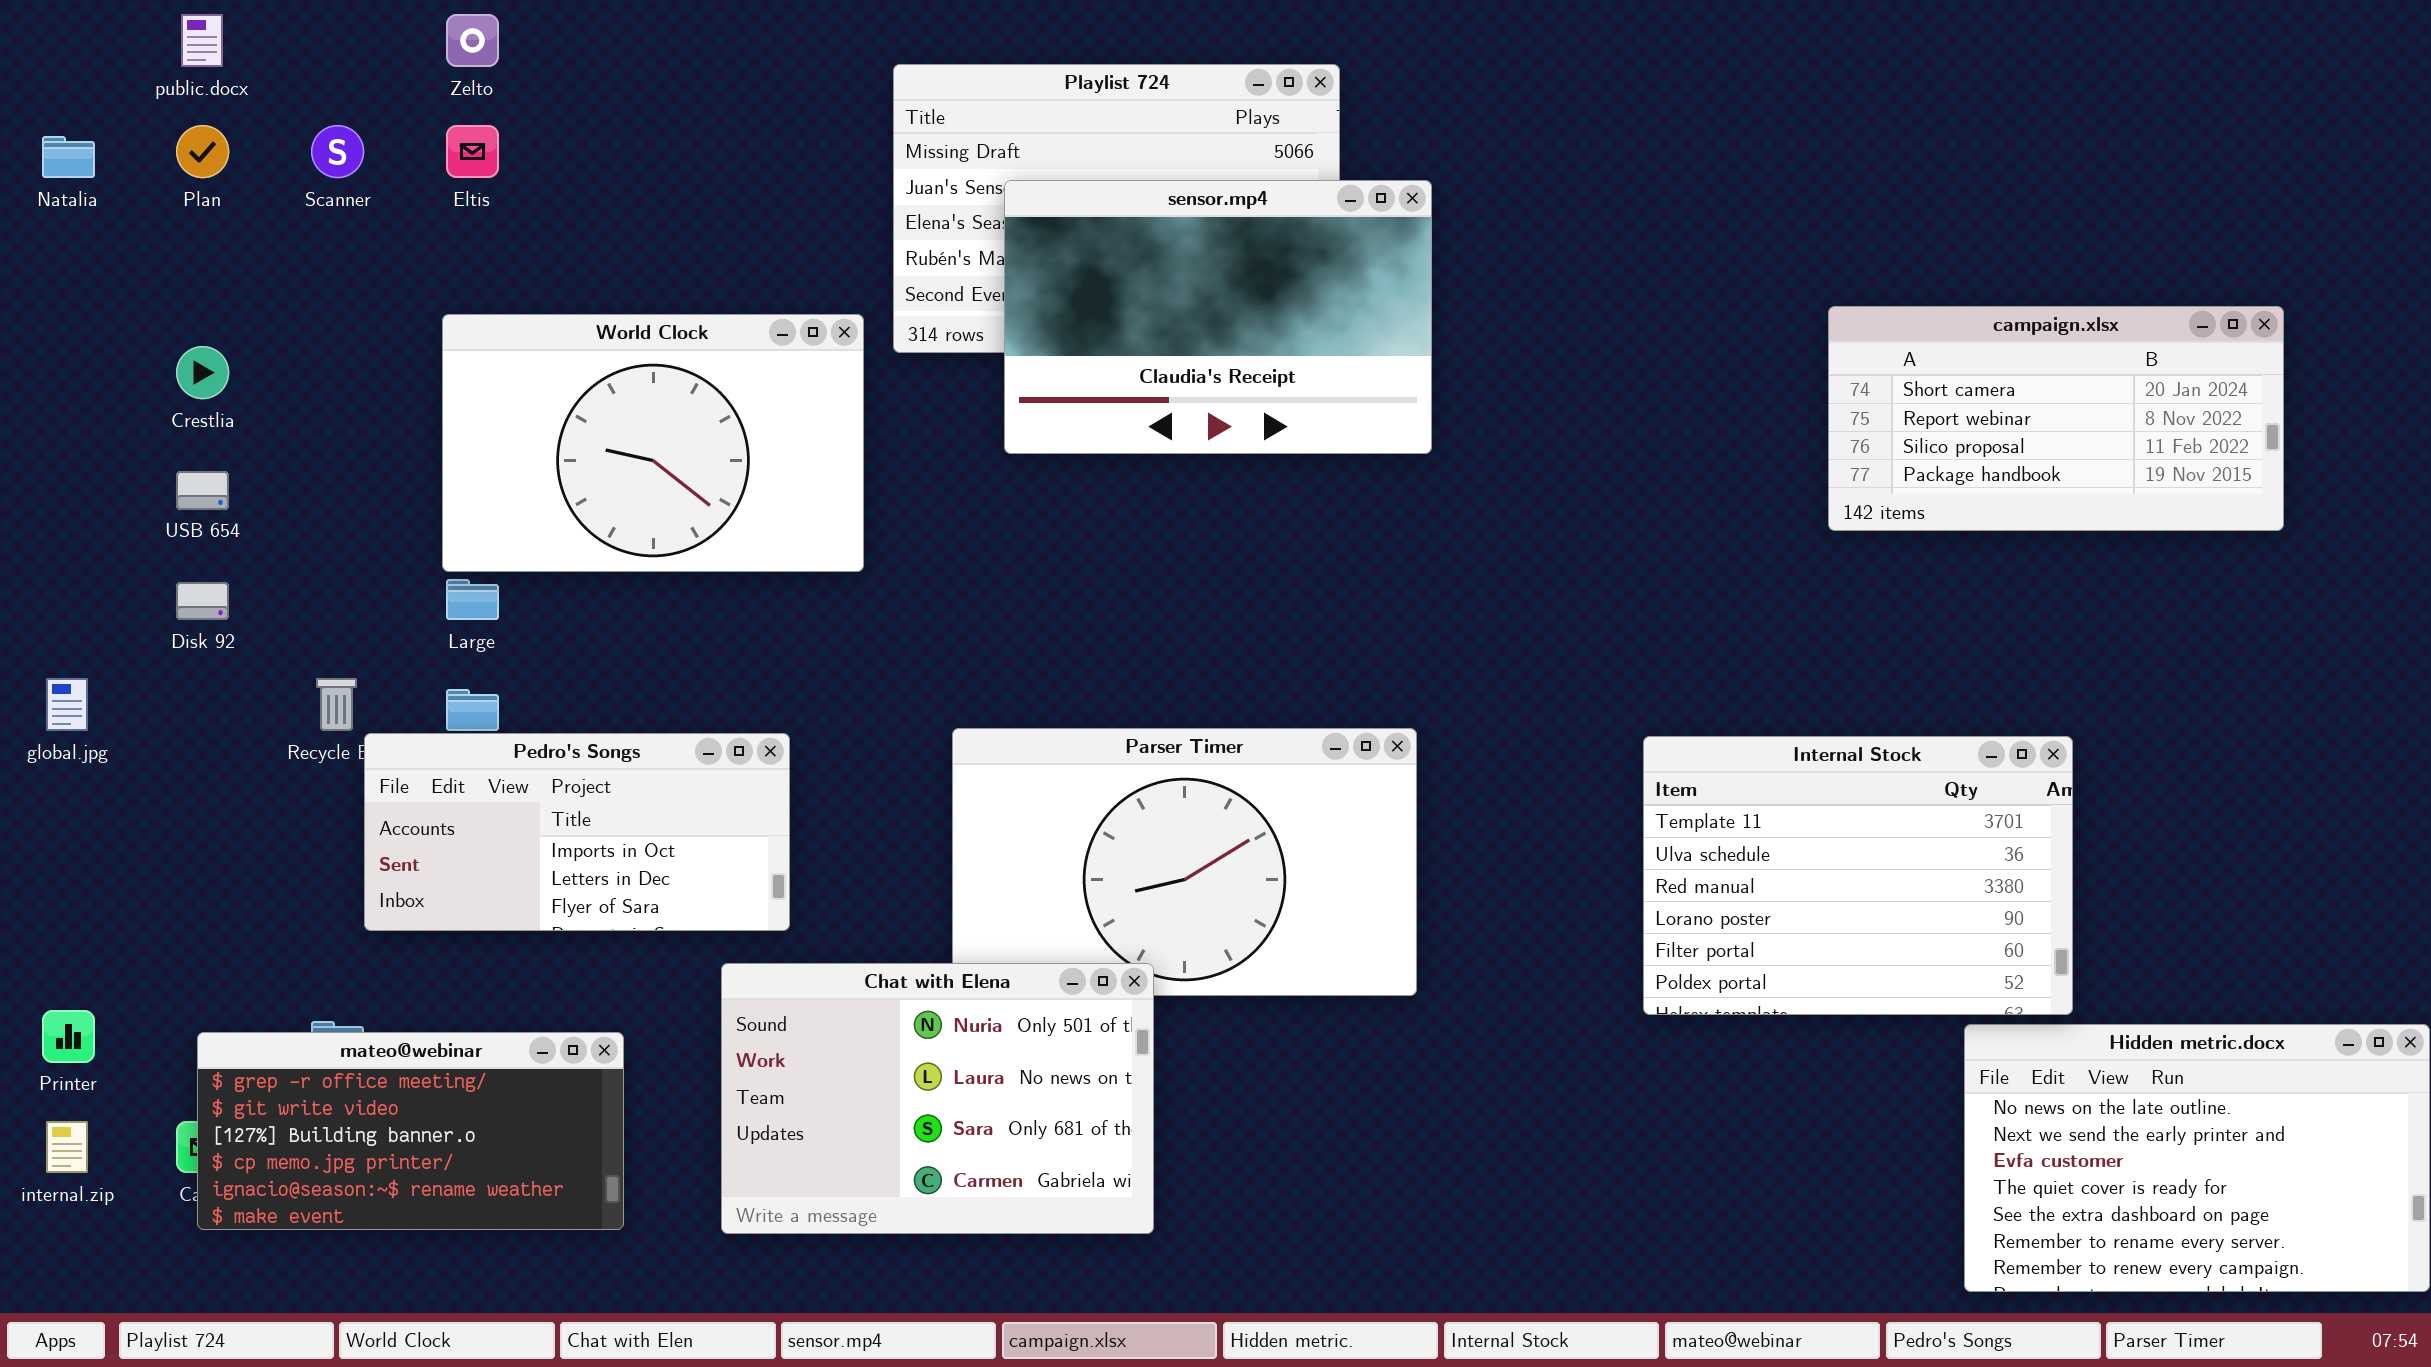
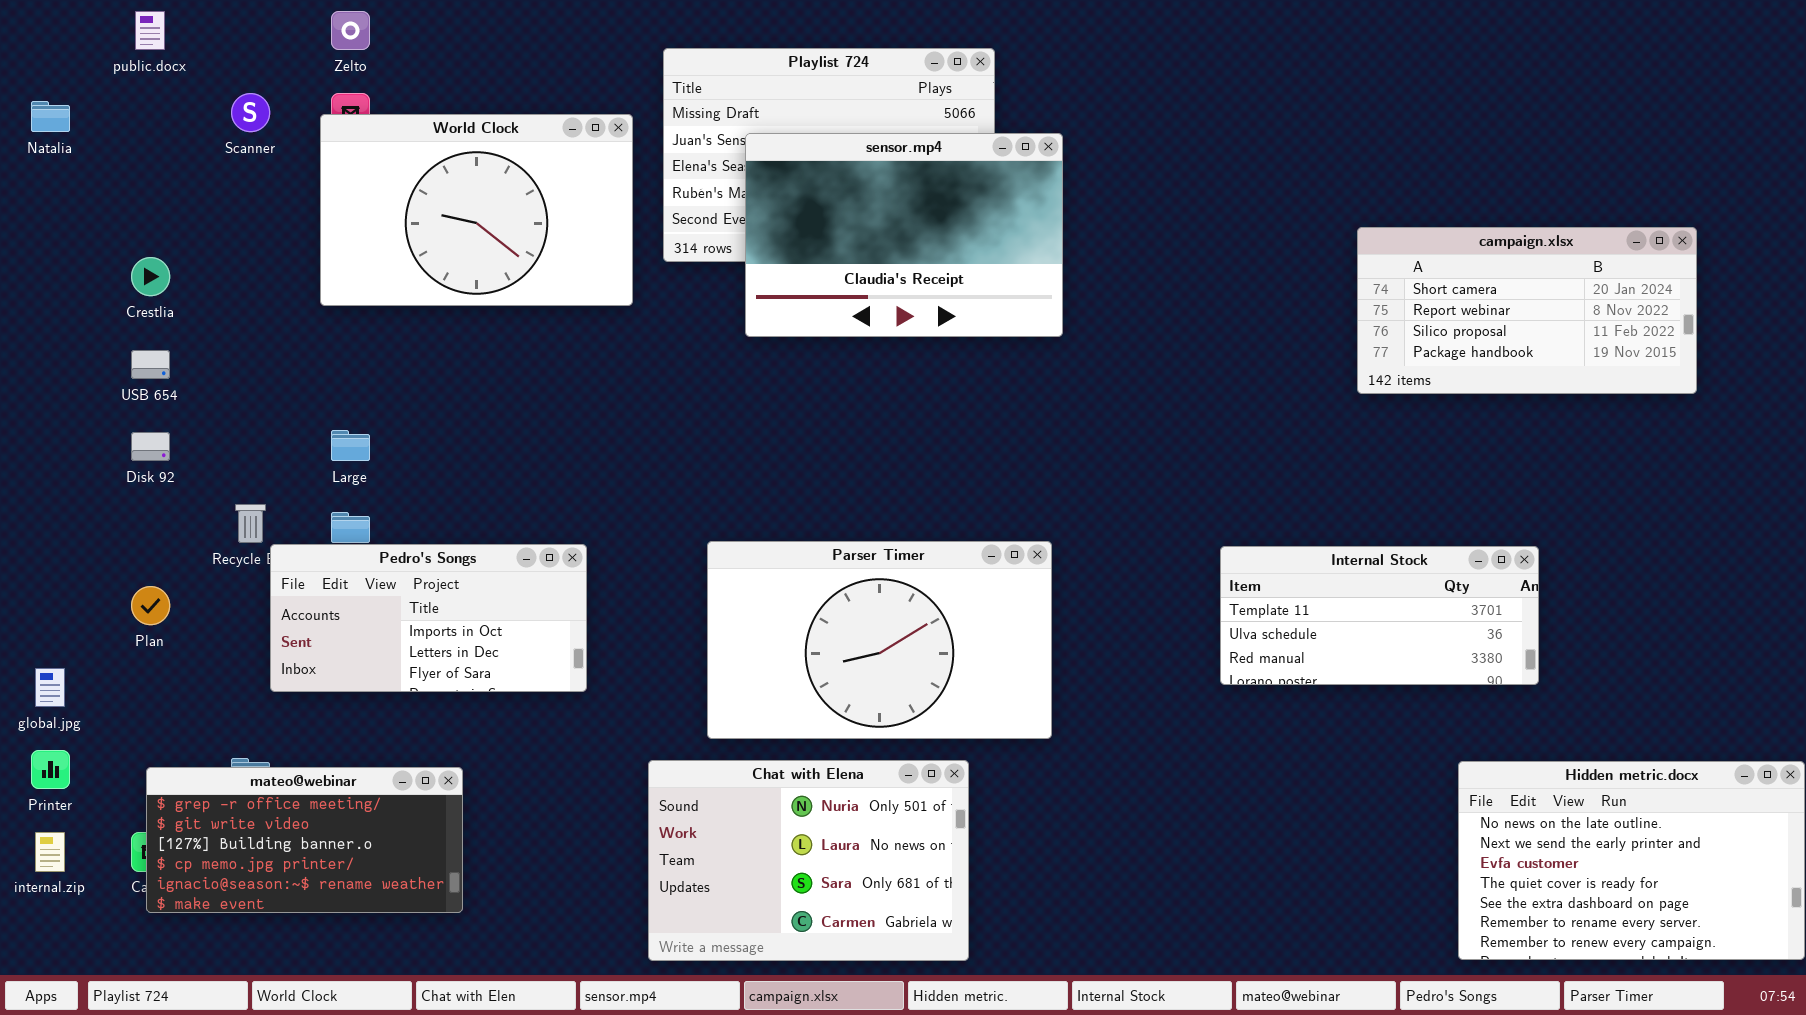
Plan: [176,125,229,178] -> [131,586,170,625], moved
World Clock: [442,314,864,572] -> [320,114,633,306], moved
global.jpg: [46,678,88,731] -> [35,668,65,707], moved
Internal Stock: [1643,736,2073,1015] -> [1220,546,1539,685], resized
Chat with Elena: [721,963,1154,1234] -> [648,760,969,961], moved

